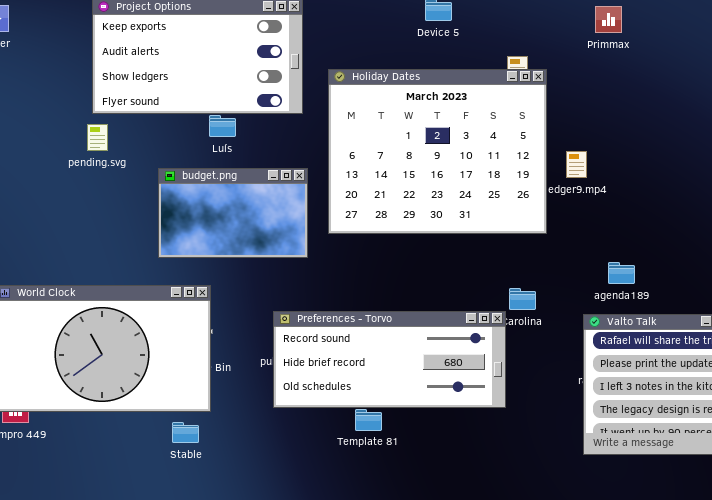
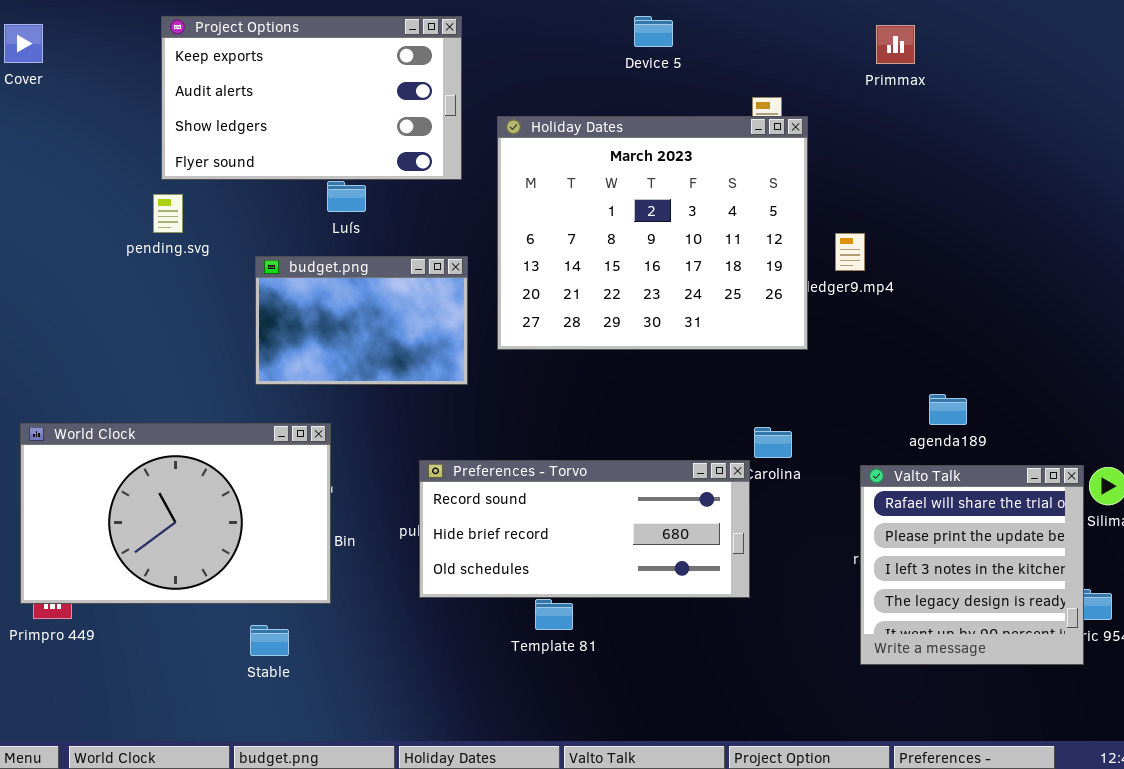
agenda189: [608,262,635,284] -> [929,394,967,425], moved
Stable: [172,422,199,443] -> [250,625,289,656], moved

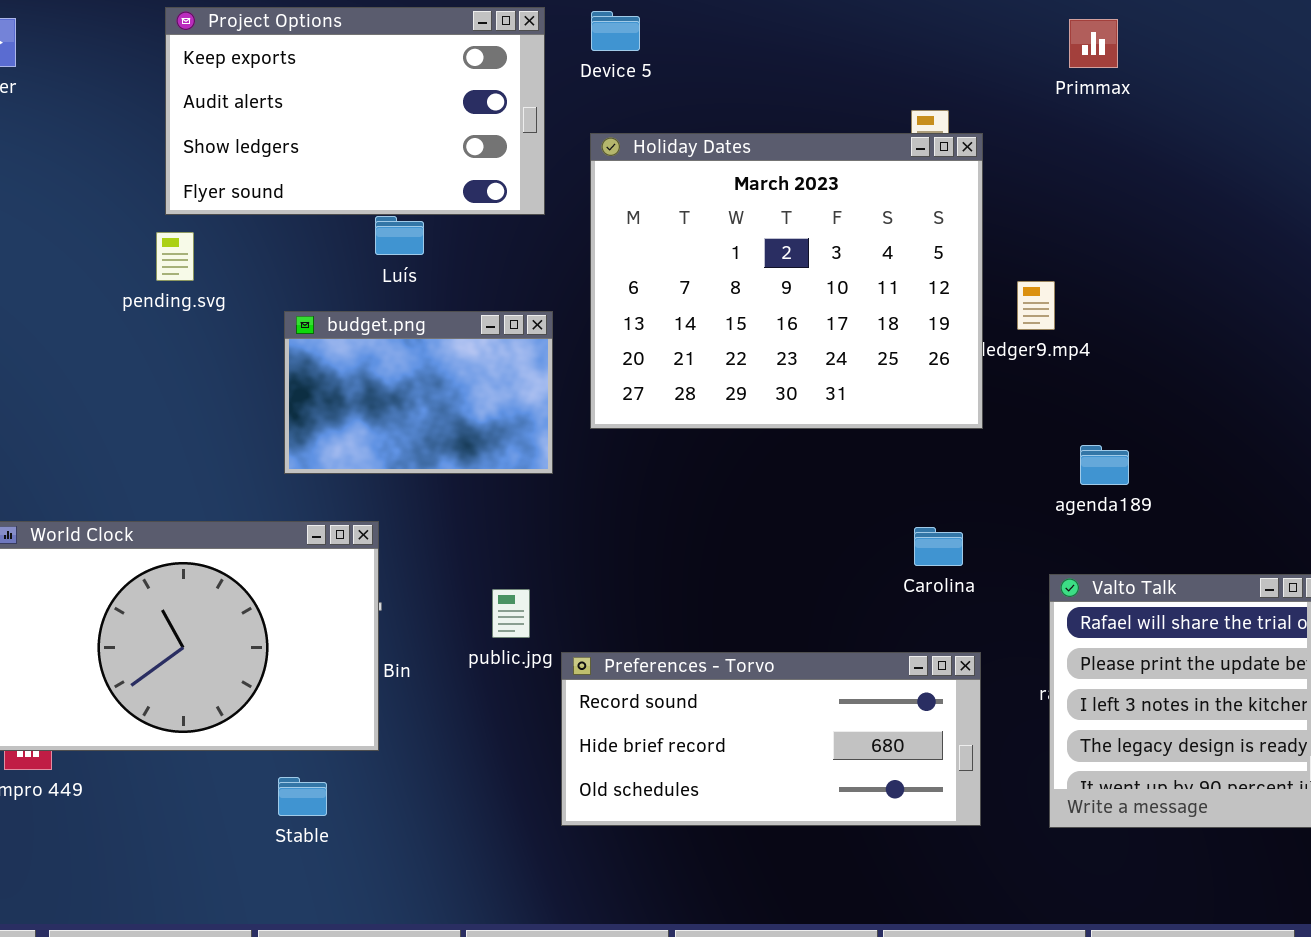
Device 5: [634,16,673,47] -> [591,11,640,51], moved
agenda189: [929,394,967,425] -> [1080,445,1129,485], moved
Preferences - Torvo: [419,460,750,598] -> [561,652,981,826], moved

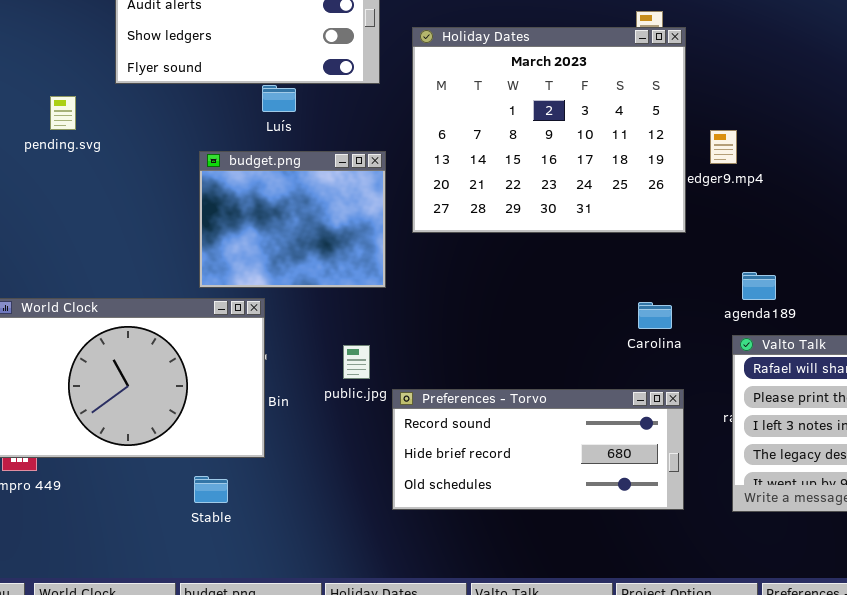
pending.svg: [156,232,194,281] -> [50,96,76,130], moved
budget.png: [284,311,553,474] -> [199,151,386,288], resized
agenda189: [1080,445,1129,485] -> [742,272,776,300], moved

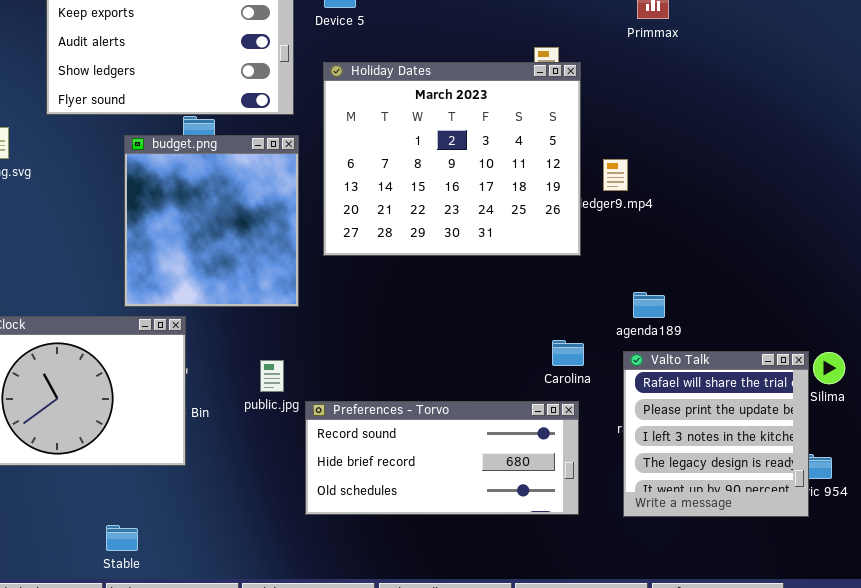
budget.png: [199,151,386,288] -> [124,135,299,307], resized
Carolina: [638,302,672,329] -> [552,340,584,366], moved
Stable: [194,476,228,503] -> [106,525,138,551], moved

